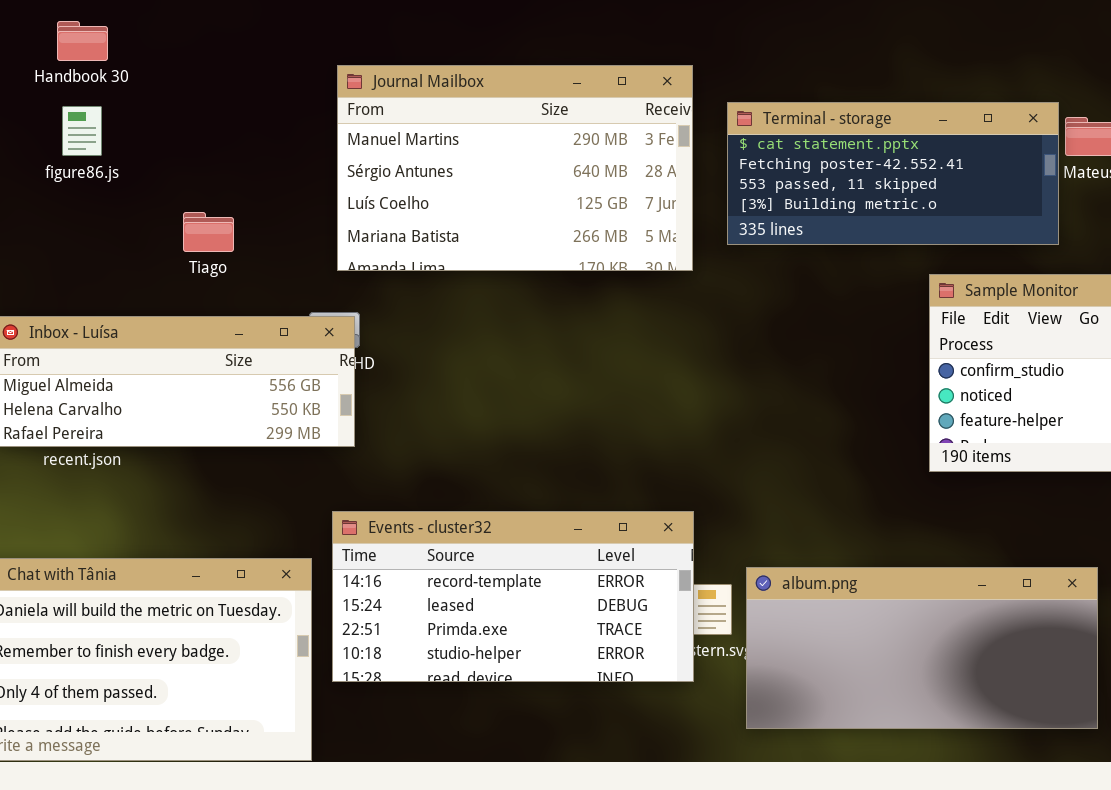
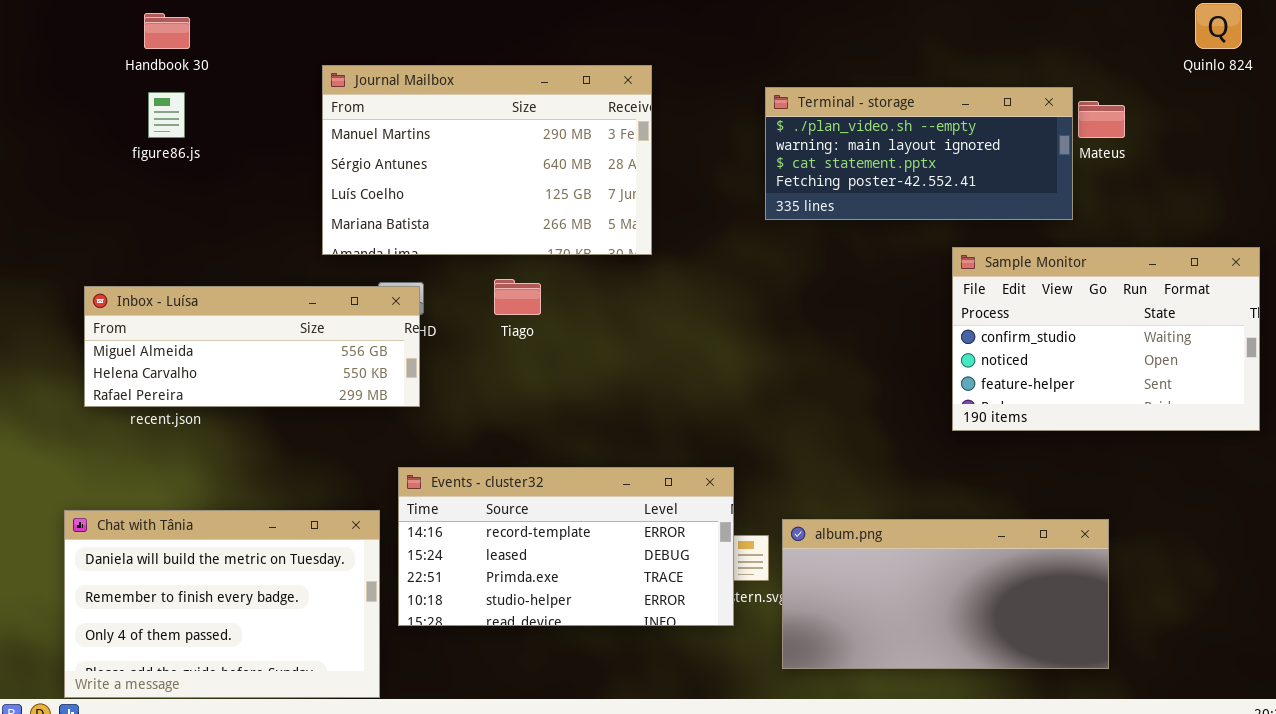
Journal Mailbox: [337,65,693,271] -> [322,65,652,255], moved
Terminal - storage: [727,102,1059,245] -> [765,87,1073,220], scrolled up 2 rows
Tiago: [183,212,234,252] -> [494,279,541,315], moved

